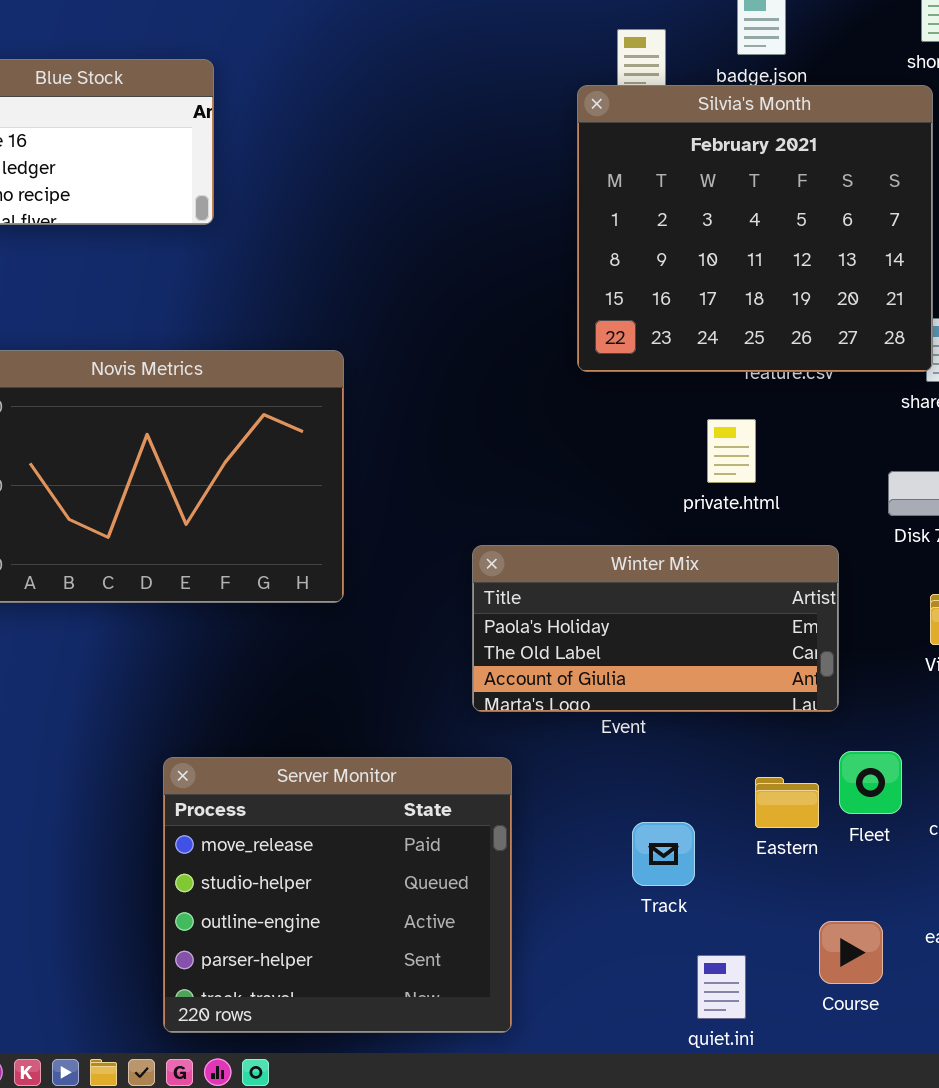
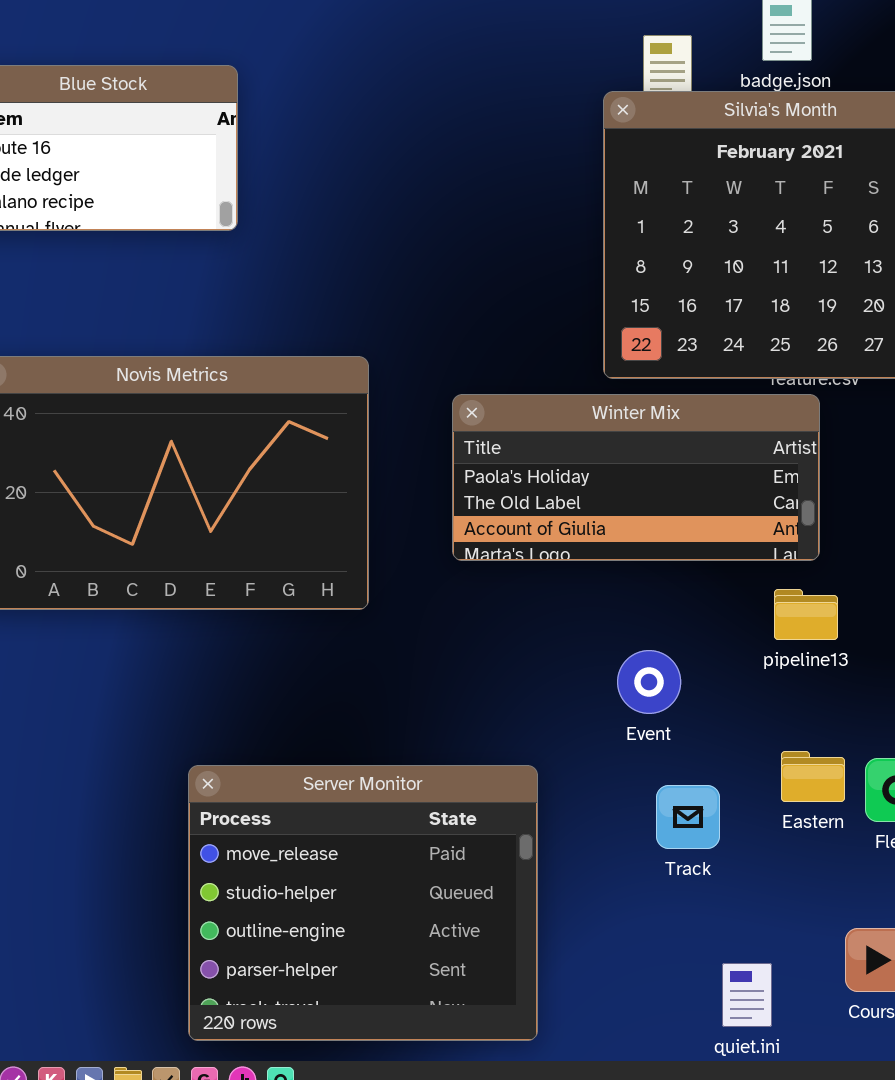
Winter Mix: [472,545,839,712] -> [452,394,820,561], moved
Eastern: [755,777,819,828] -> [781,751,845,802], moved
Track: [632,822,695,886] -> [656,785,720,849], moved

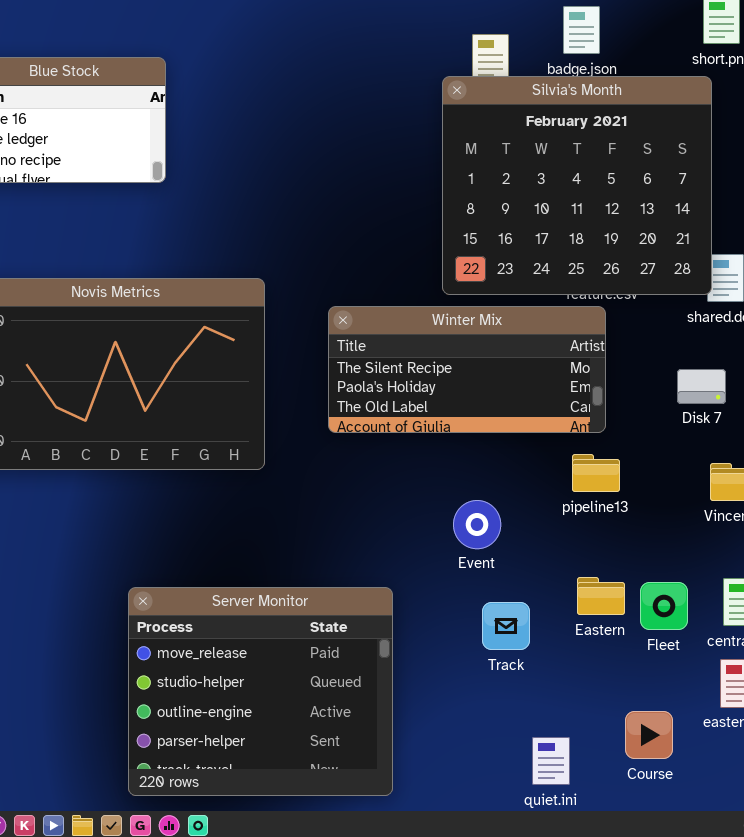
Winter Mix: [452,394,820,561] -> [328,306,606,433], scrolled up 1 row

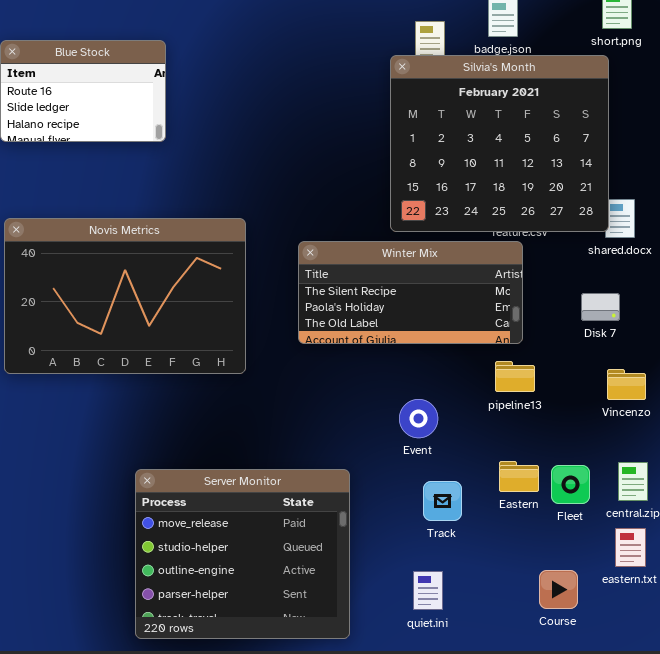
quiet.ini: [532,737,570,785] -> [413,571,443,610], moved

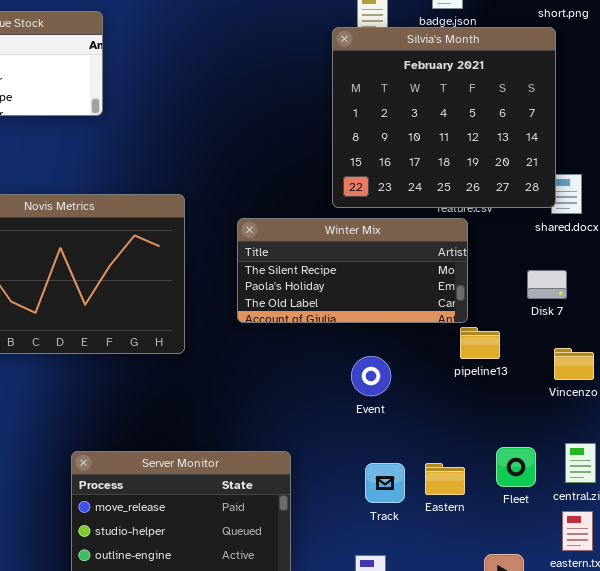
pipeline13: [495,361,535,392] -> [460,327,500,359], moved
Event: [399,399,438,438] -> [351,356,391,396], moved
Eastern: [499,461,539,492] -> [425,463,465,495], moved

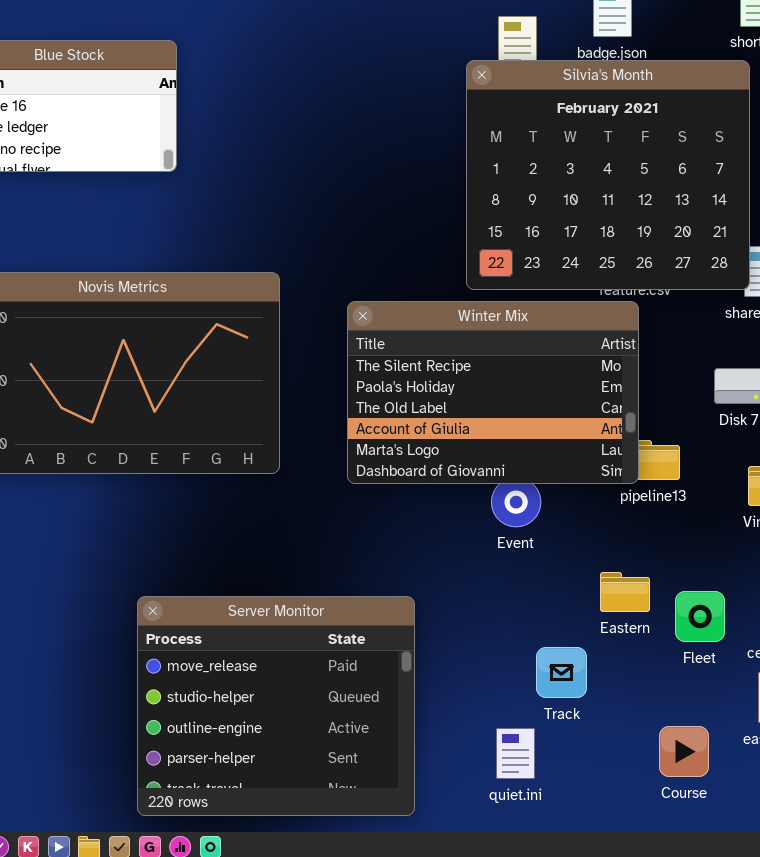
Winter Mix: [237,218,468,323] -> [347,301,639,484], resized
Track: [365,463,405,503] -> [536,647,587,698], moved
Eastern: [425,463,465,495] -> [600,572,650,612], moved

